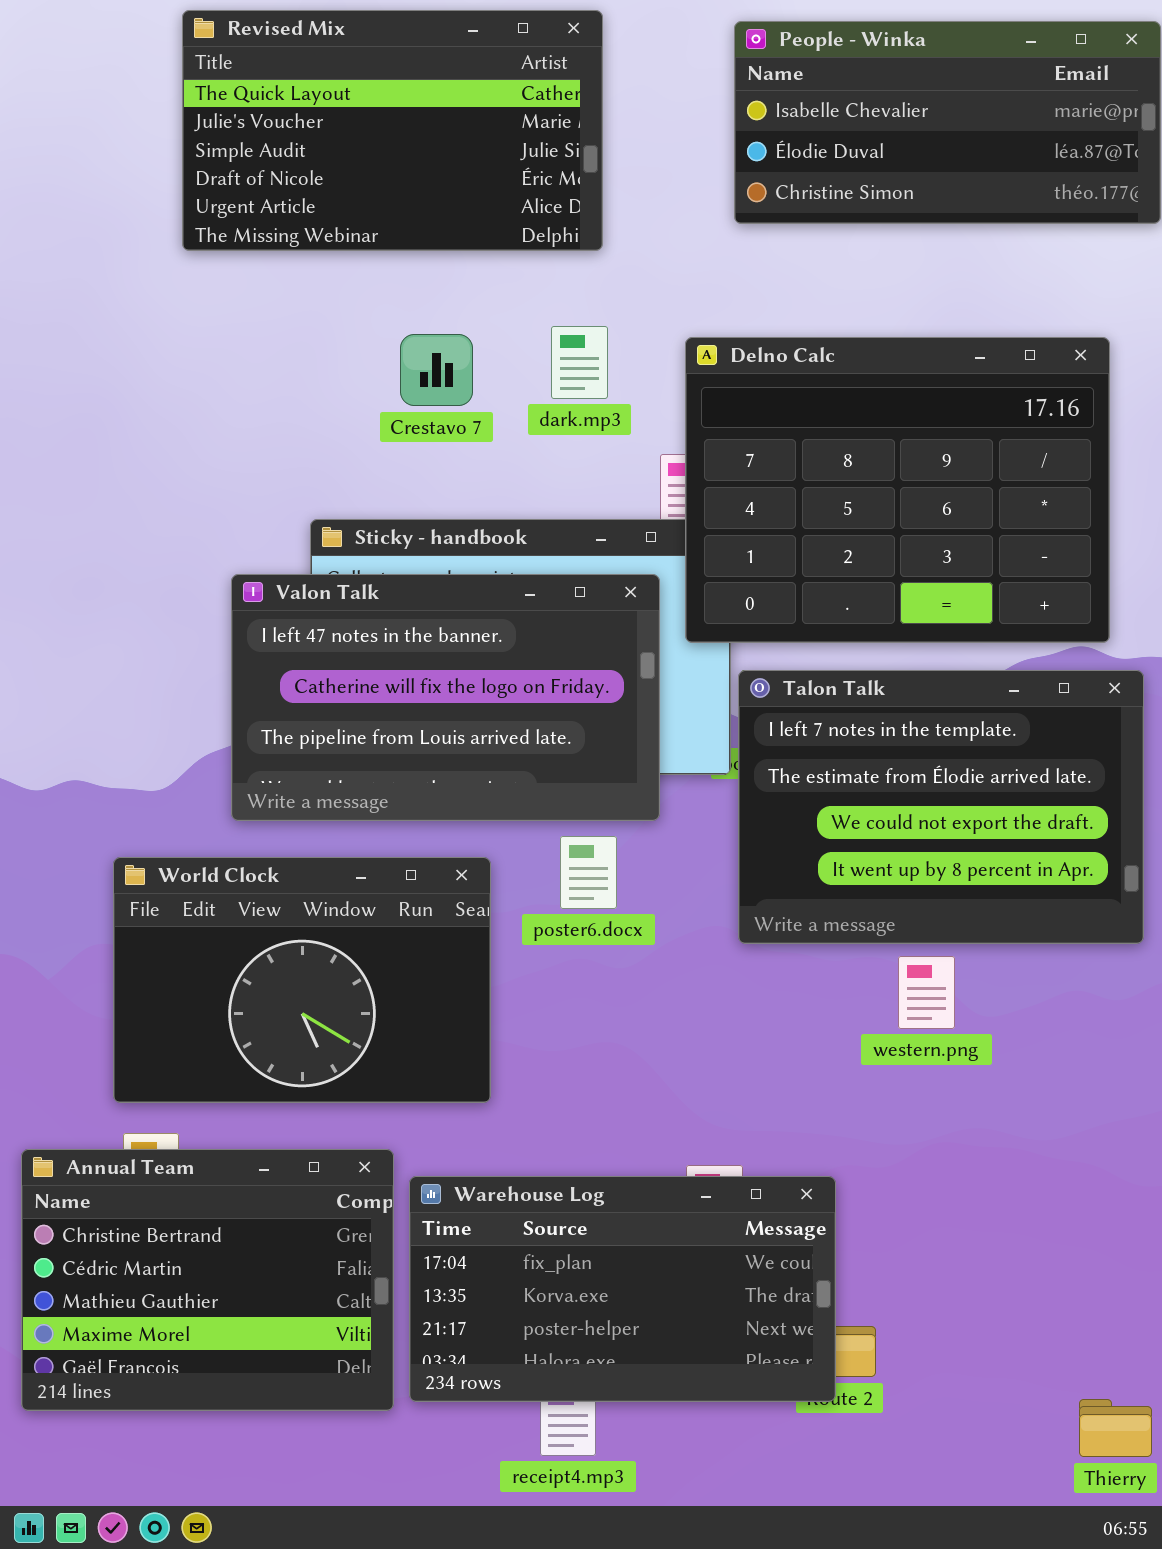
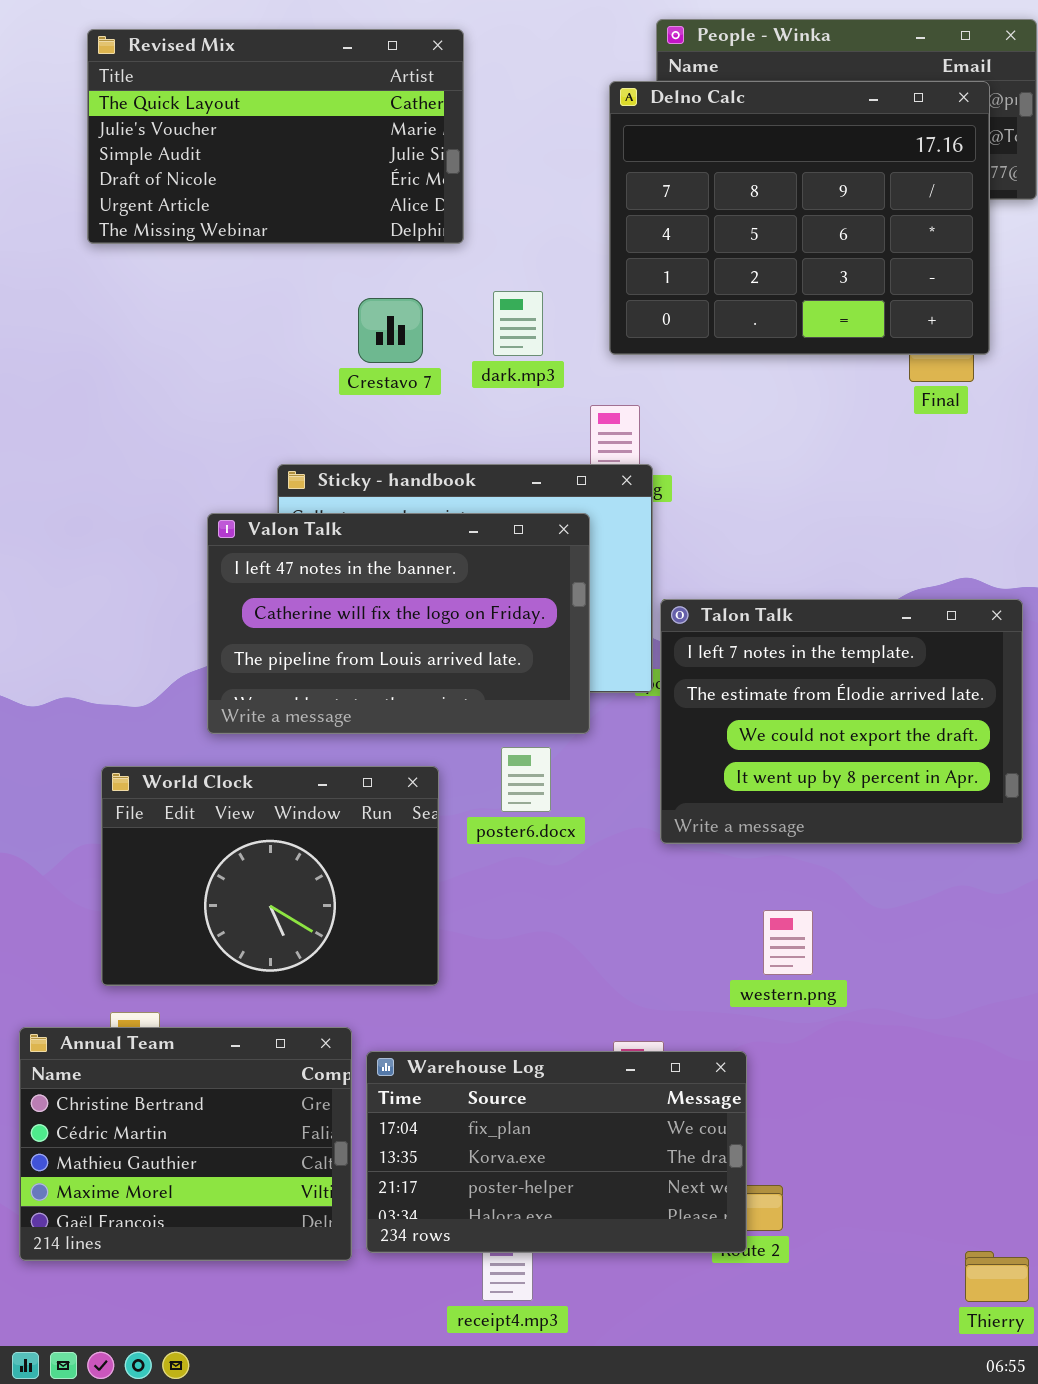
Revised Mix: [182,10,603,251] -> [87,29,464,244], moved
Delno Calc: [685,337,1110,643] -> [609,81,990,355], moved
western.png: [898,956,955,1029] -> [763,910,813,975], moved

